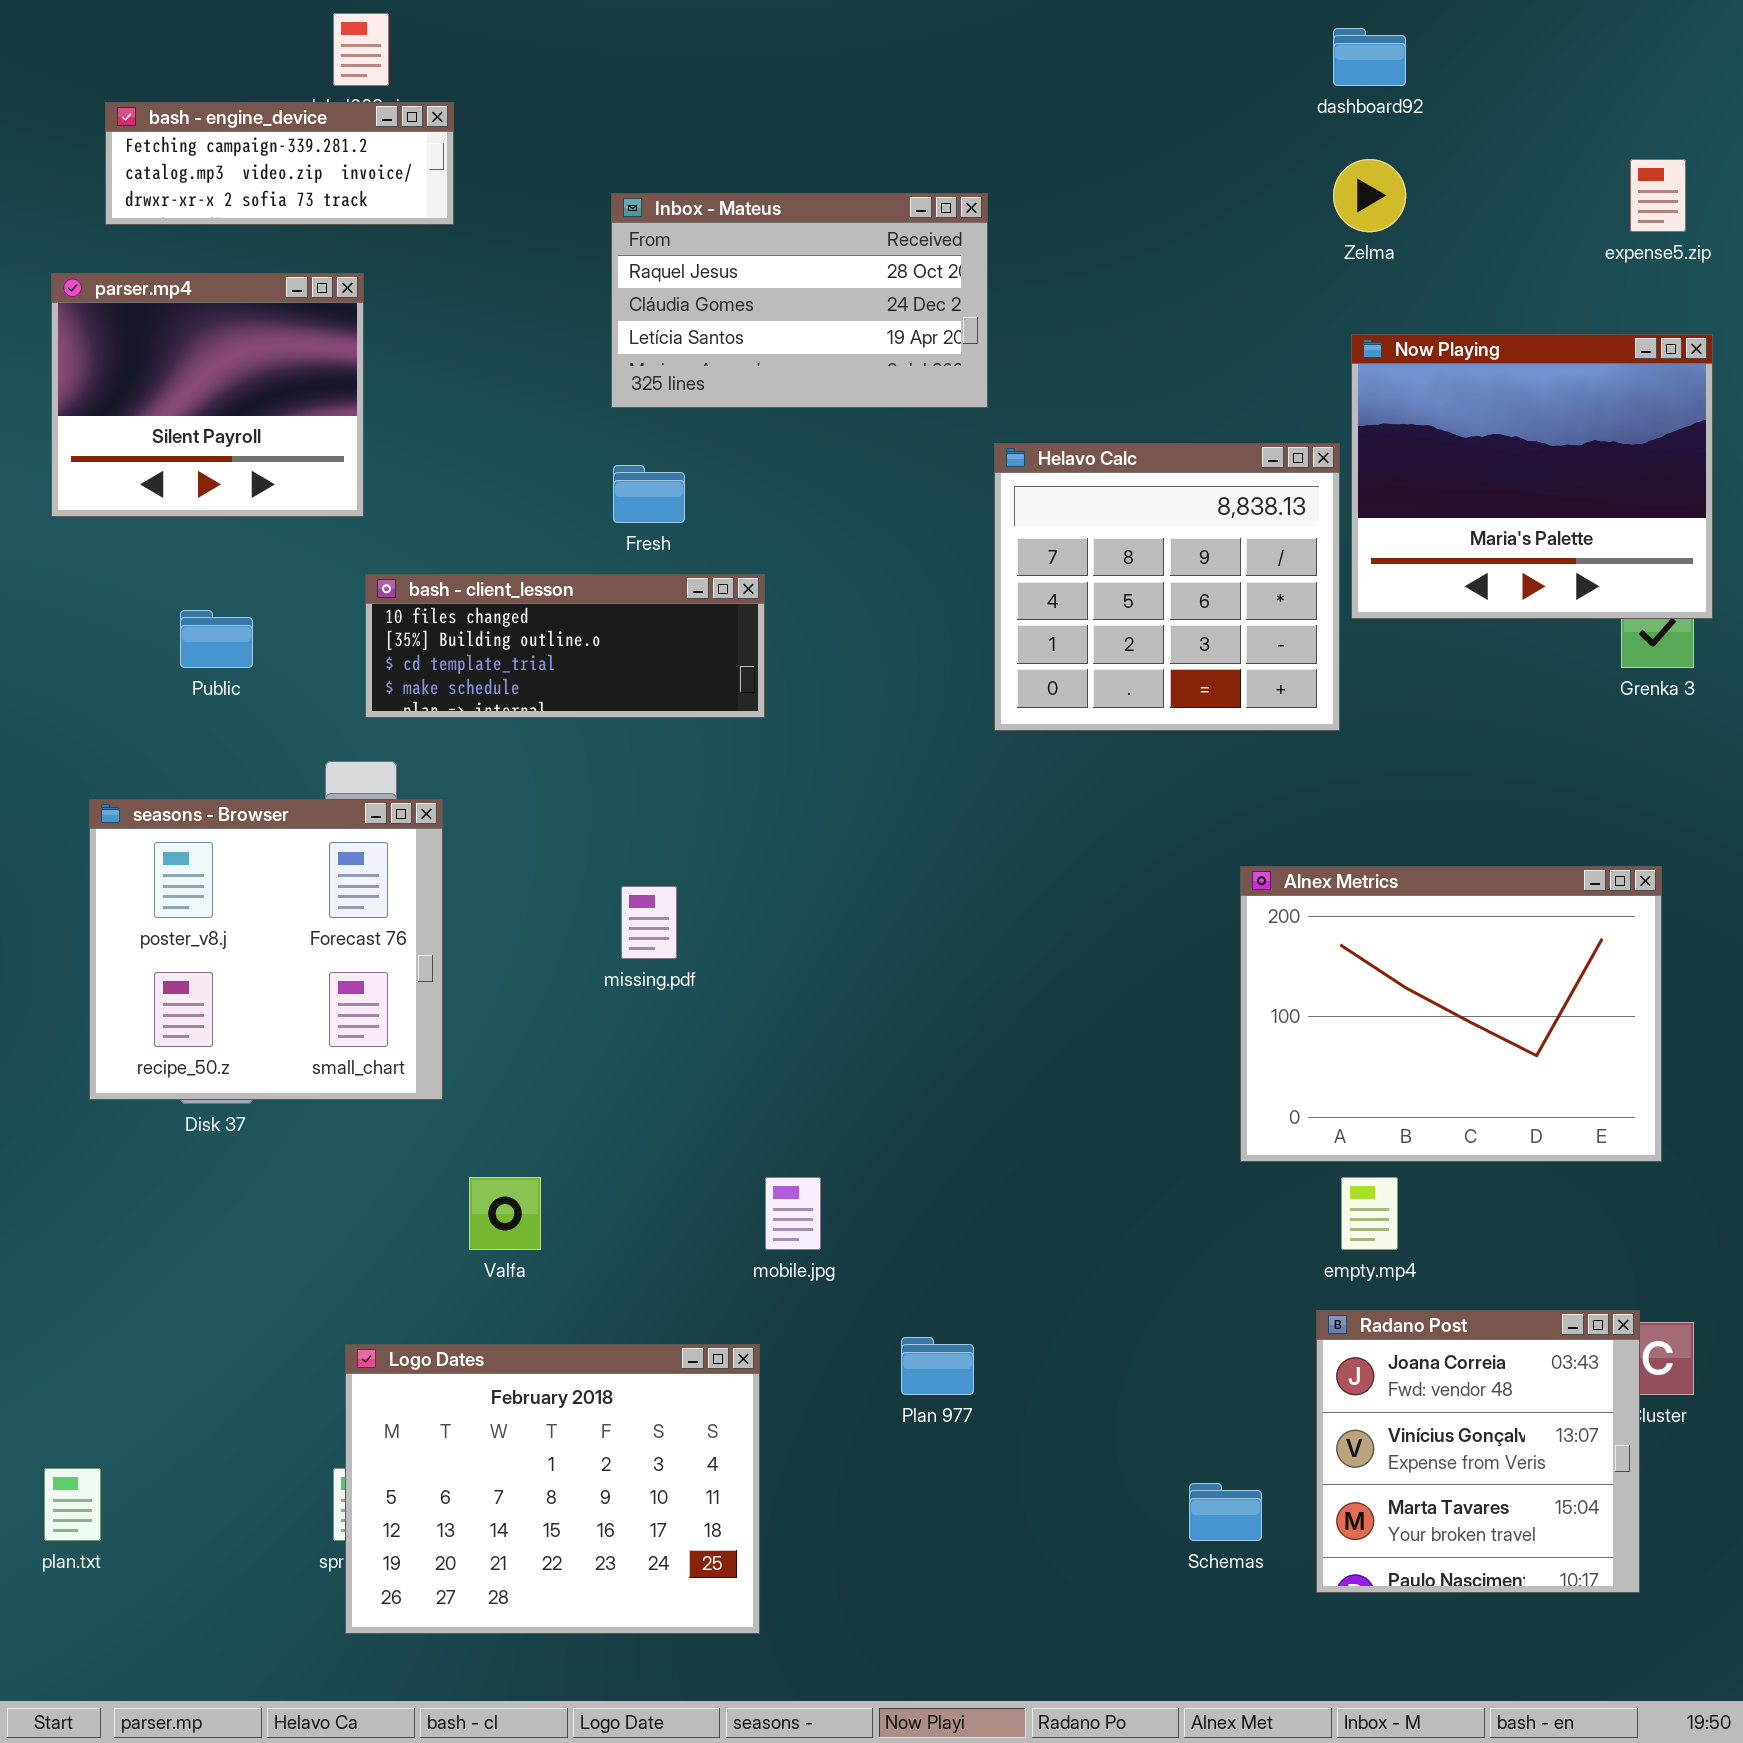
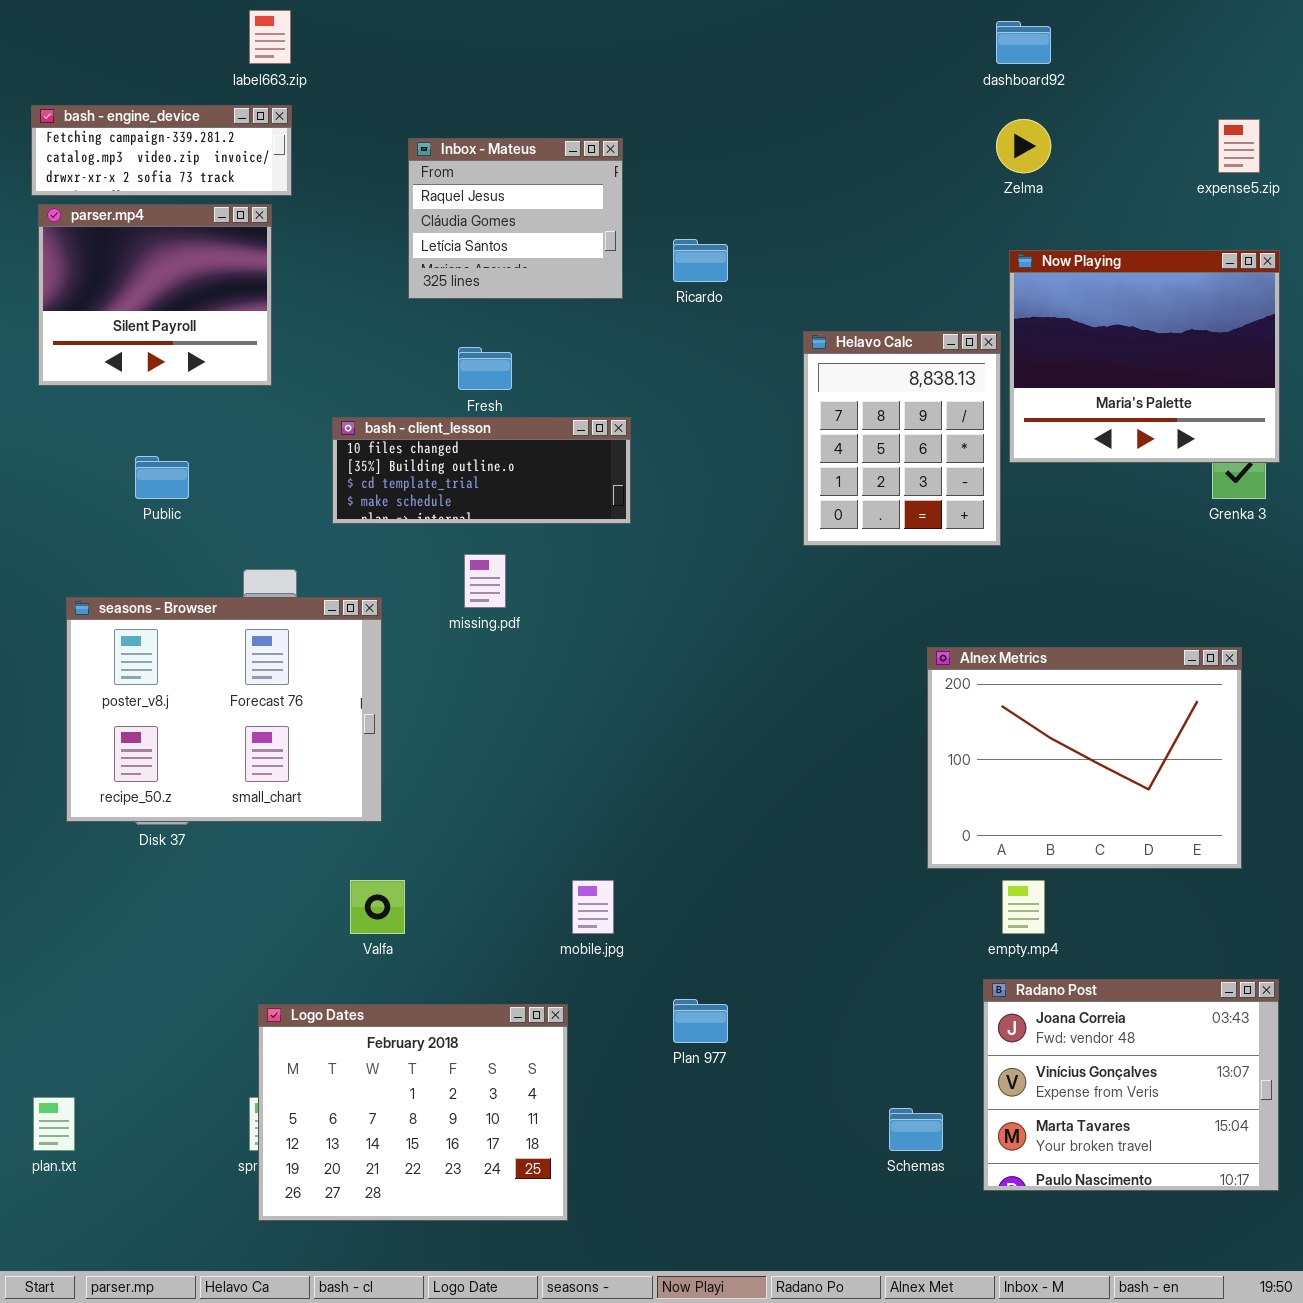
bash - engine_device: [105,102,454,225] -> [31,105,292,196], moved
Inbox - Mateus: [611,193,988,408] -> [408,138,623,299], moved, resized
Helavo Calc: [994,443,1340,731] -> [803,331,1001,546], resized
bash - client_lesson: [365,574,765,718] -> [332,417,631,524], moved
seasons - Browser: [89,799,443,1100] -> [66,597,382,822], resized
missing.pdf: [621,886,677,959] -> [464,554,506,608], moved
Radano Post: [1316,1310,1640,1593] -> [983,979,1279,1191], resized

